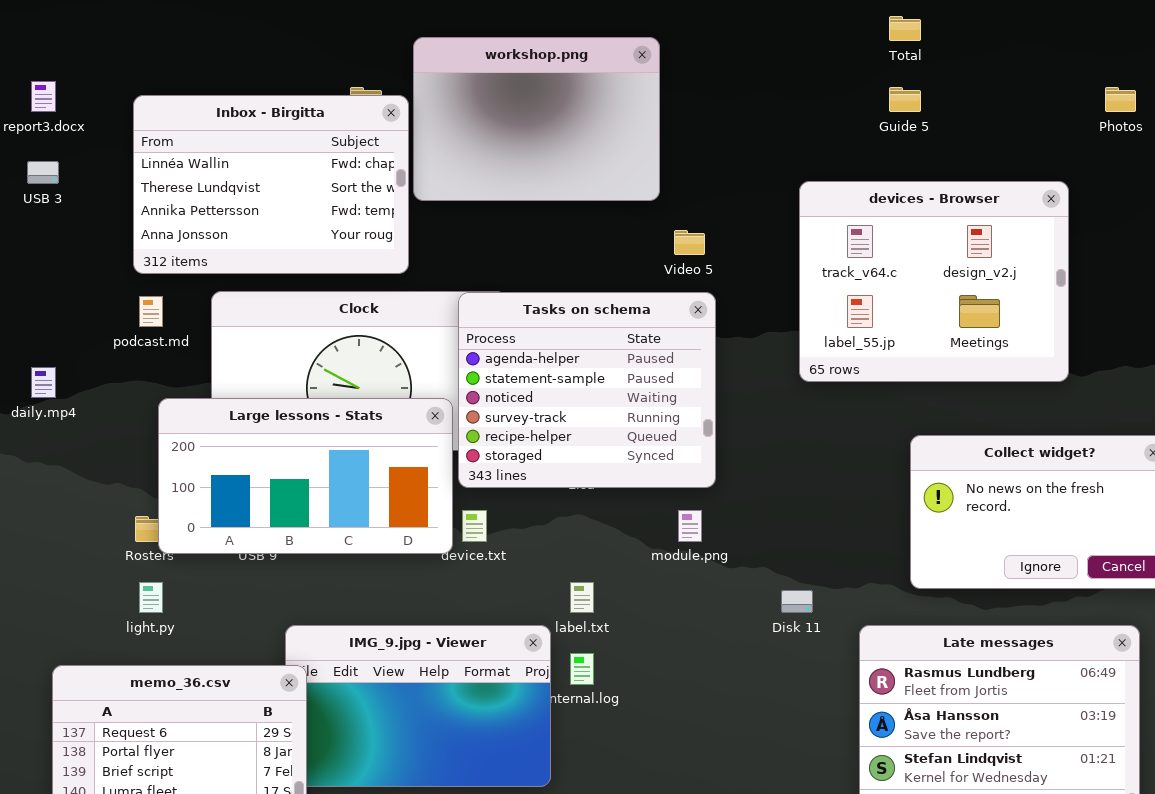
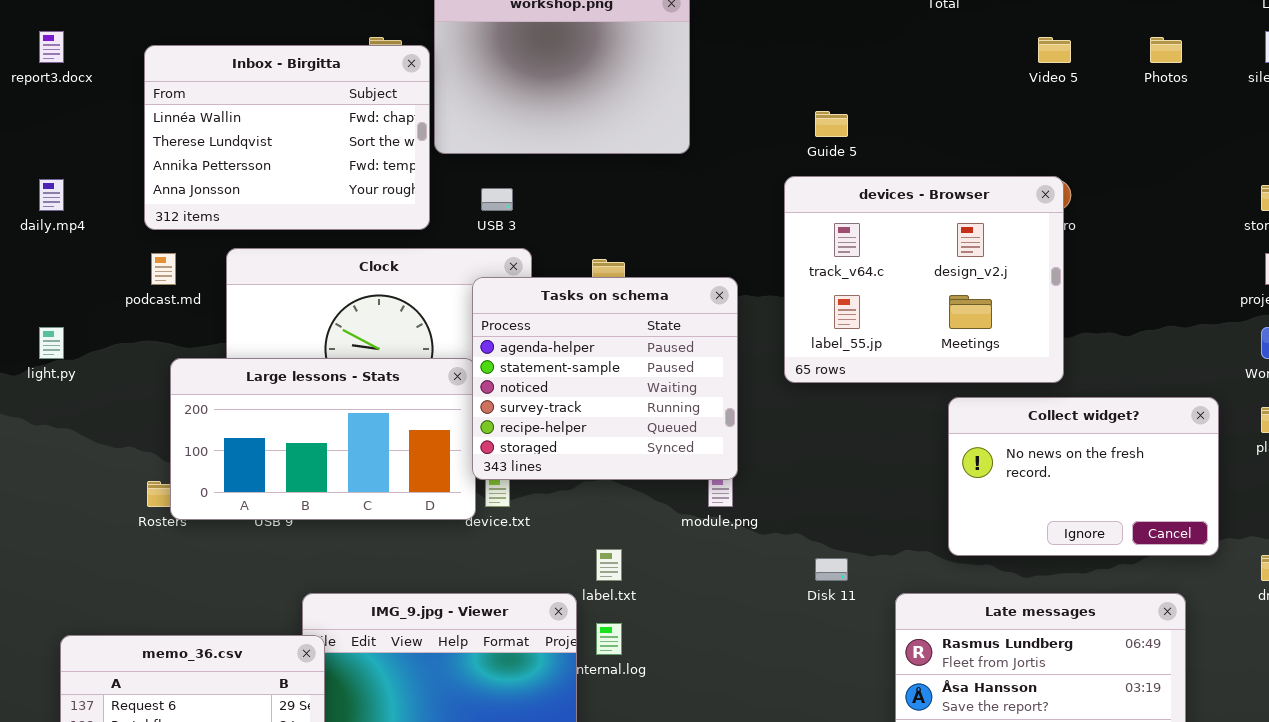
Guide 5: [889,87,921,112] -> [815,111,848,137], moved
USB 3: [27,161,59,184] -> [481,188,513,211], moved
devices - Browser: [799,181,1069,382] -> [784,176,1064,383], moved
Video 5: [674,230,705,255] -> [1038,37,1071,63], moved
Tasks on schema: [458,292,716,488] -> [472,277,738,480], moved
daily.mp4: [31,367,56,398] -> [39,179,64,211], moved
light.py: [139,582,163,613] -> [39,327,64,359], moved

